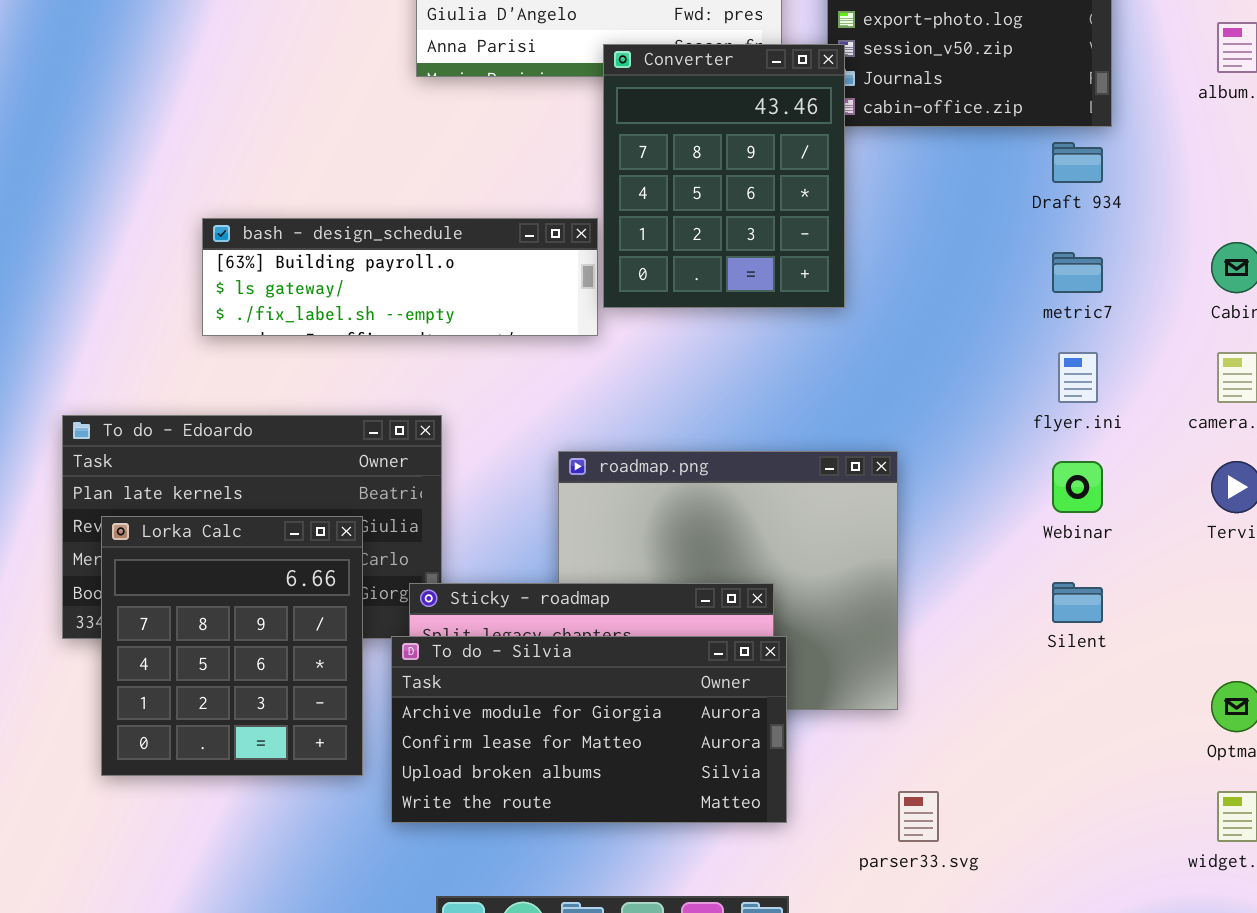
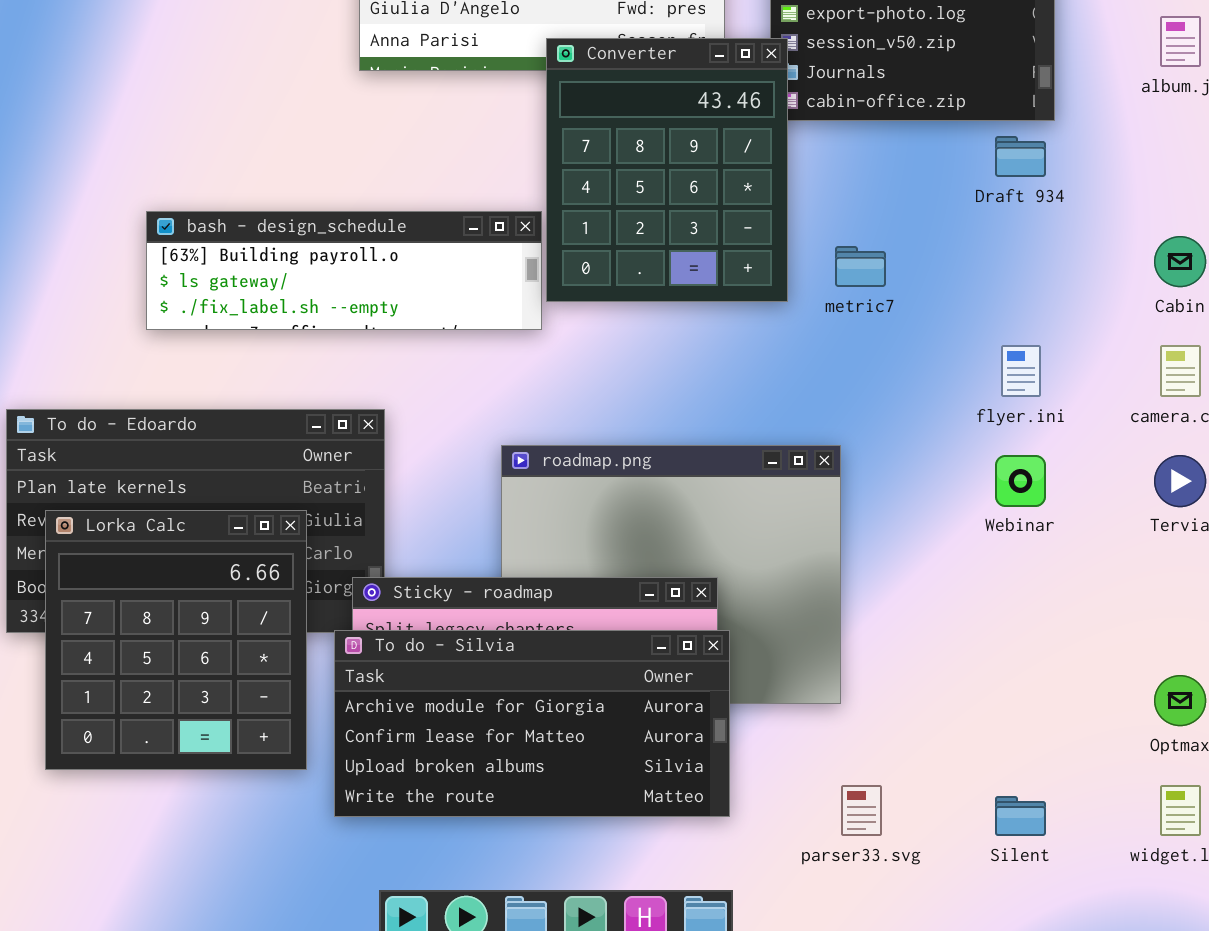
metric7: [1052,252,1103,293] -> [835,246,886,287], moved
Silent: [1052,582,1103,623] -> [995,796,1046,836], moved

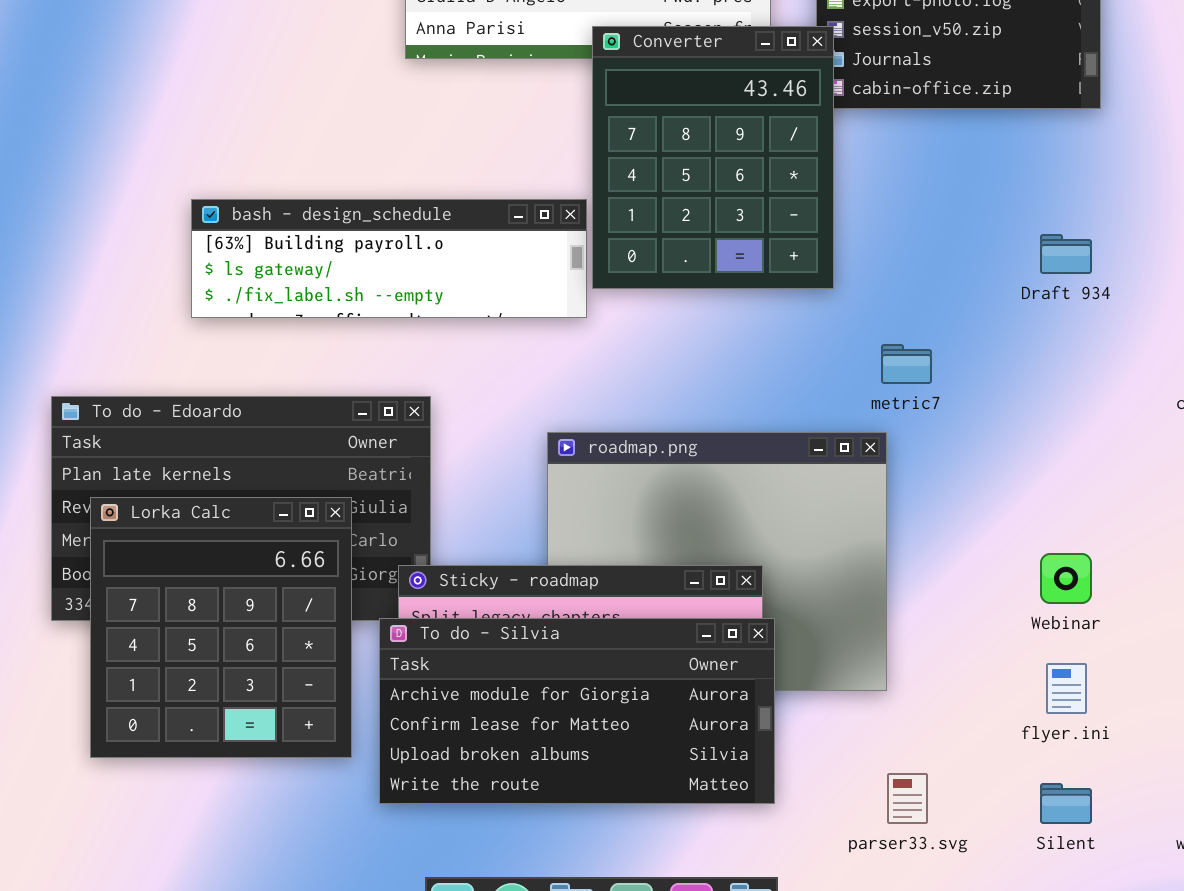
Draft 934: [995,136,1046,177] -> [1040,234,1092,274], moved
metric7: [835,246,886,287] -> [881,344,932,384], moved
flyer.ini: [1001,345,1041,397] -> [1046,663,1087,714], moved
Webinar: [995,455,1046,507] -> [1040,553,1092,604], moved

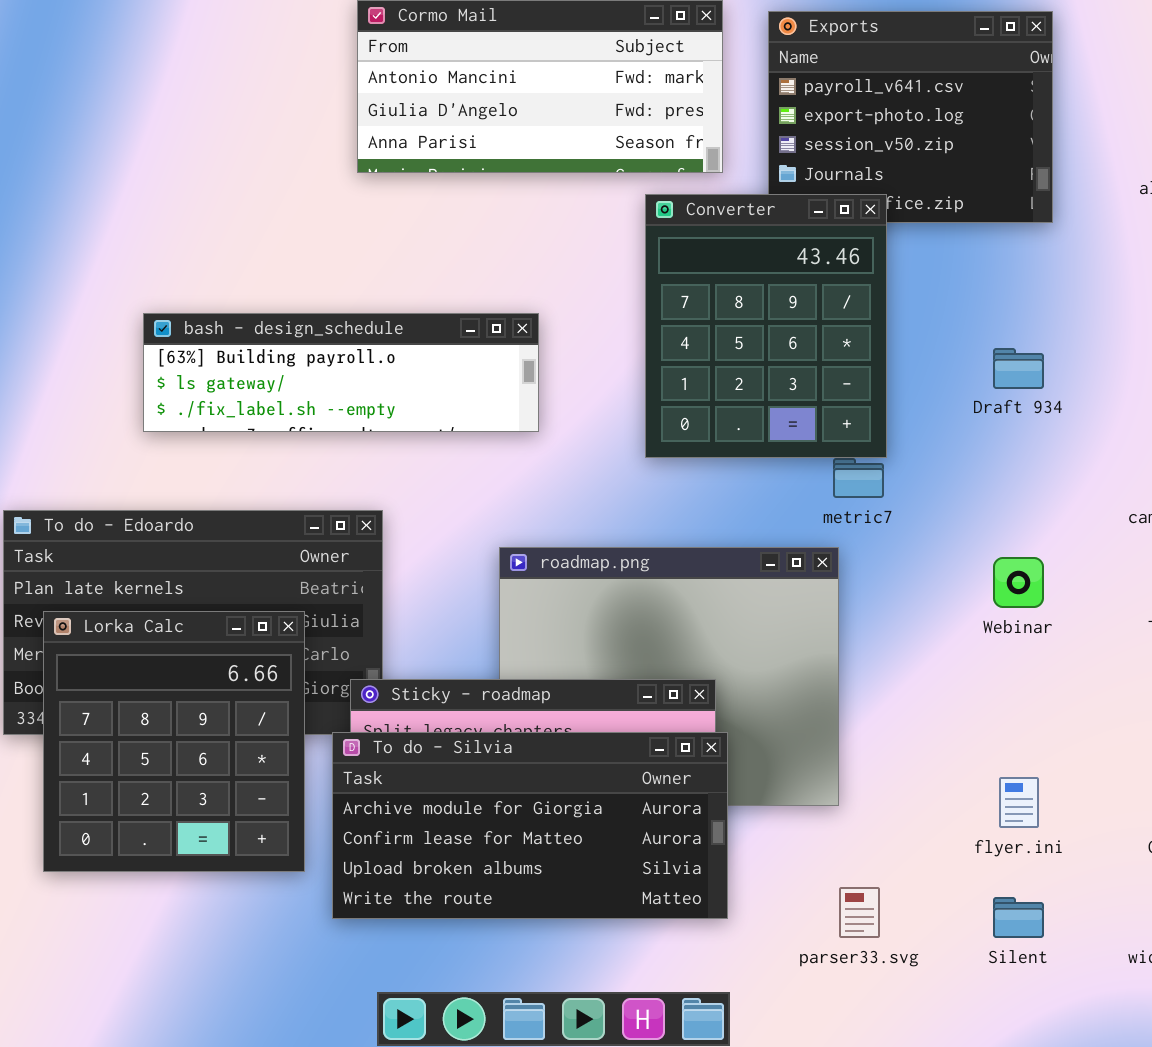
Converter: [592,26,834,289] -> [645,194,887,458], moved
Webinar: [1040,553,1092,604] -> [993,557,1044,608], moved

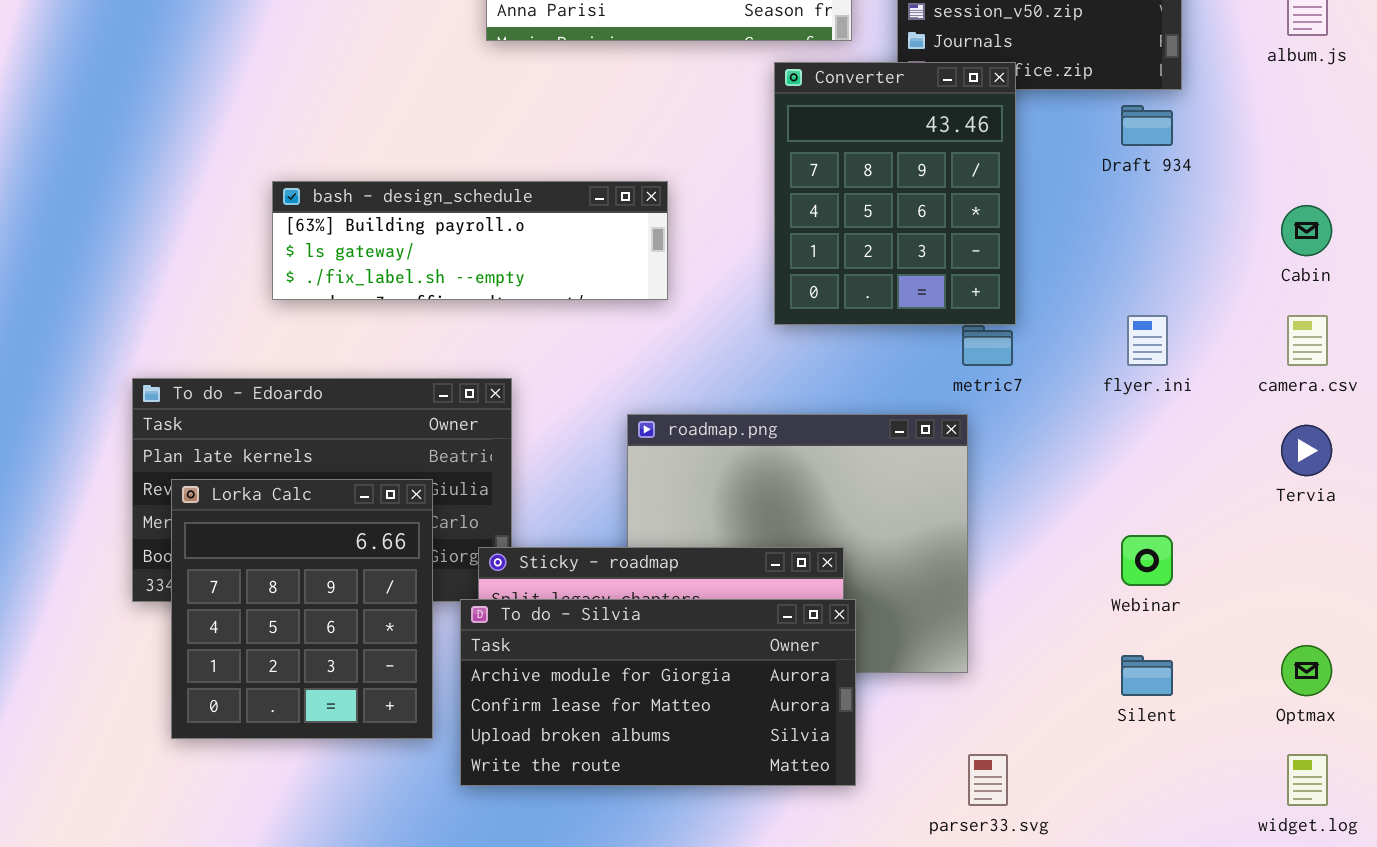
Draft 934: [993,348,1044,389] -> [1121,105,1173,146], moved
Webinar: [993,557,1044,608] -> [1121,535,1173,586], moved
flyer.ini: [999,777,1039,828] -> [1127,315,1168,366], moved
Silent: [993,897,1044,938] -> [1121,655,1173,696], moved

